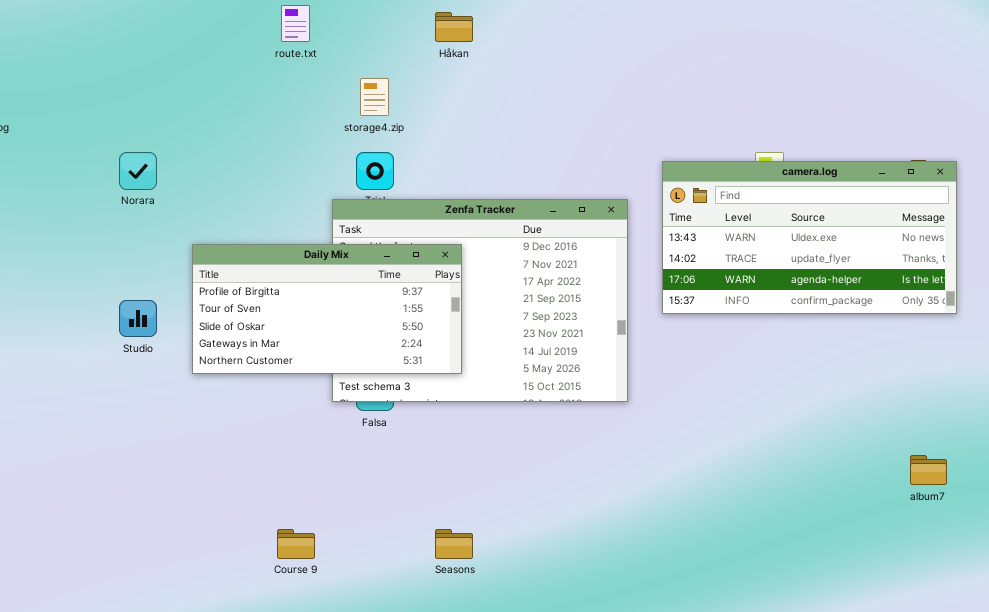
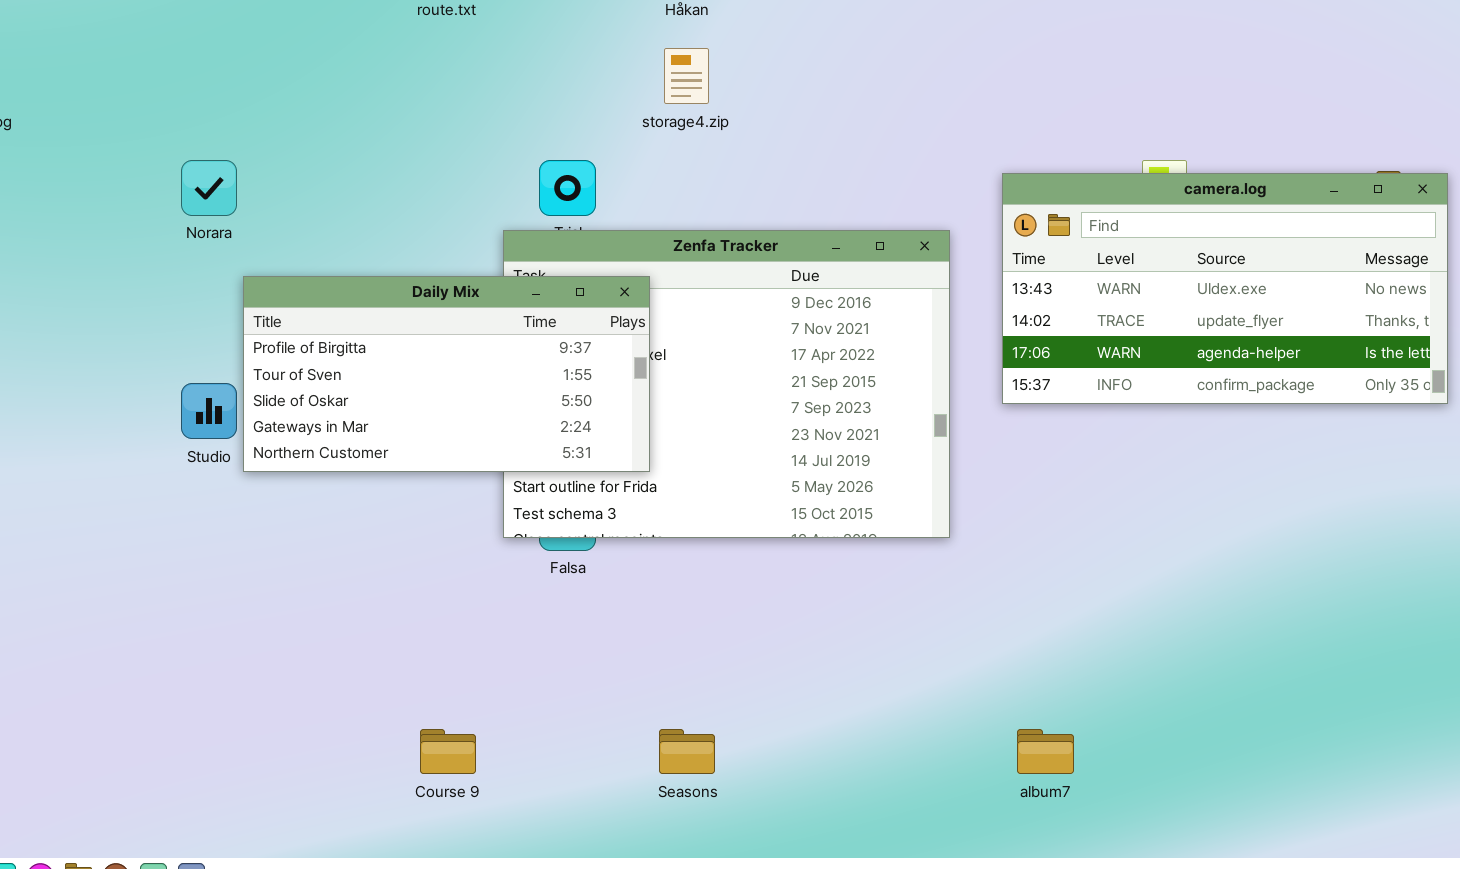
storage4.zip: [360,78,389,116] -> [664,48,709,104], moved
Daily Mix: [192,244,462,374] -> [243,276,650,472], moved
album7: [910,455,947,485] -> [1017,729,1074,774], moved

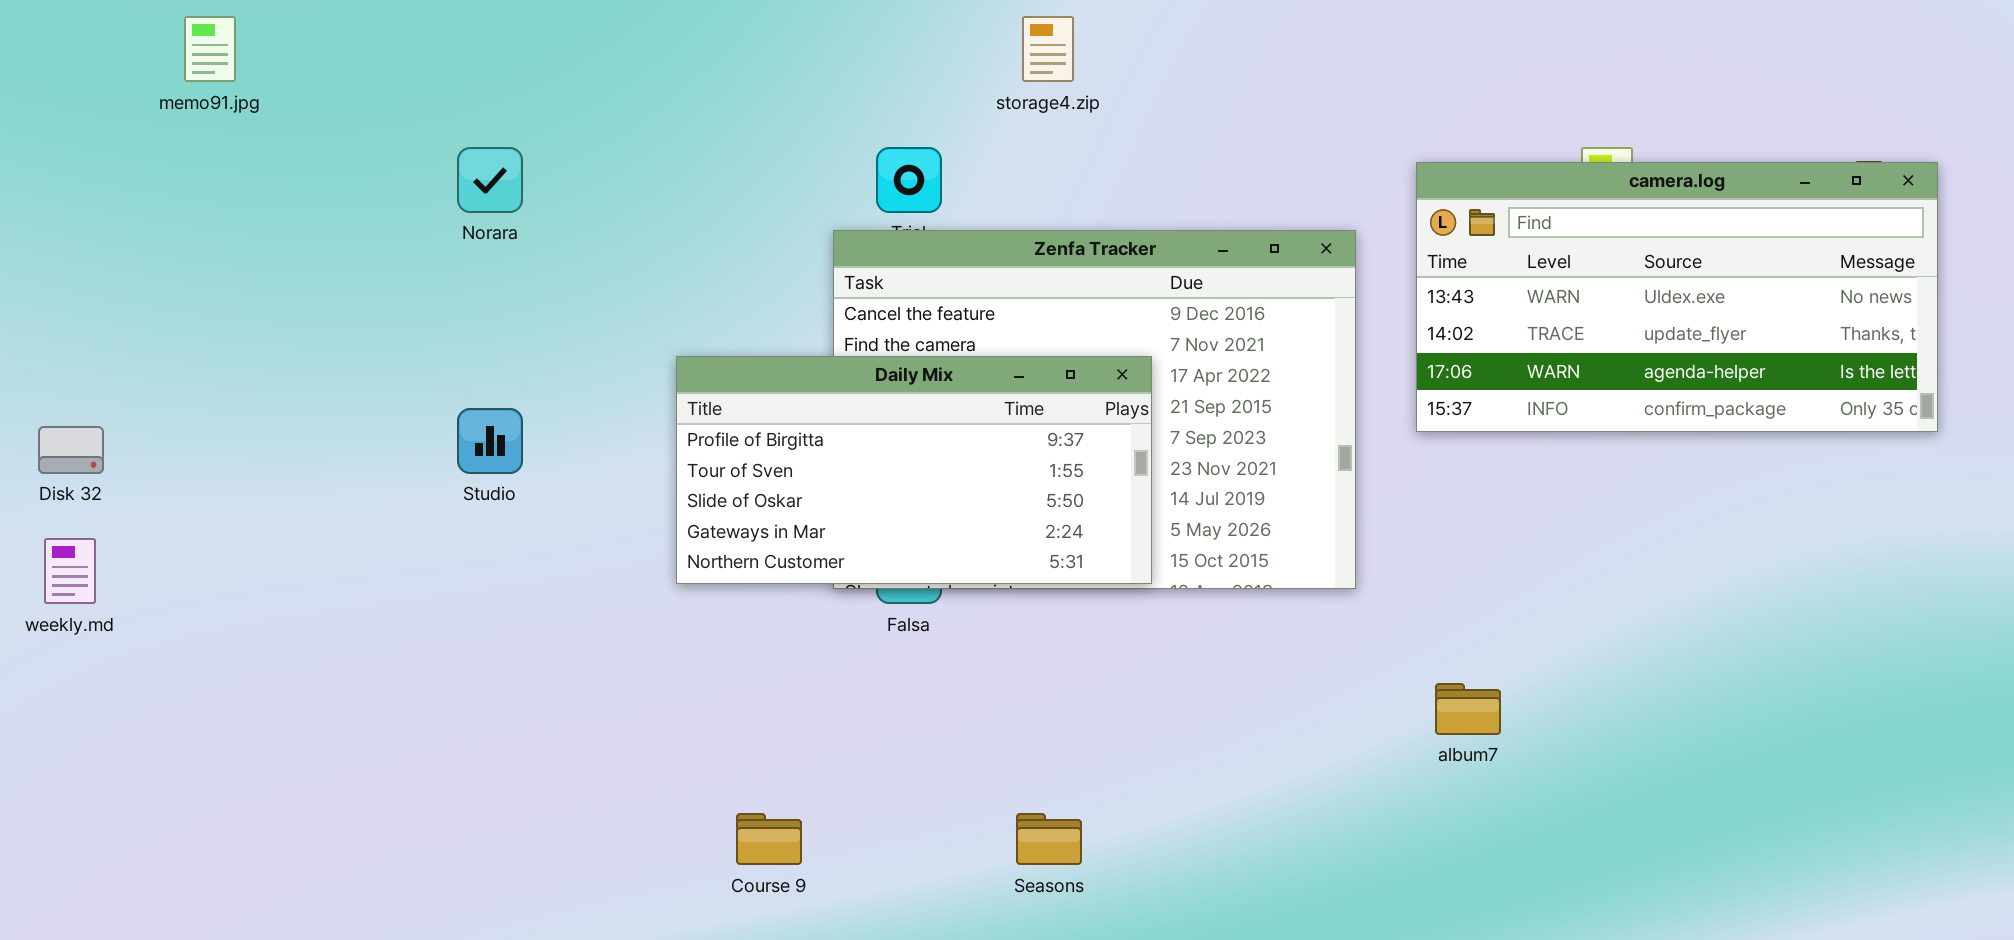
Daily Mix: [243,276,650,472] -> [676,356,1152,584], moved
album7: [1017,729,1074,774] -> [1435,683,1501,735], moved

